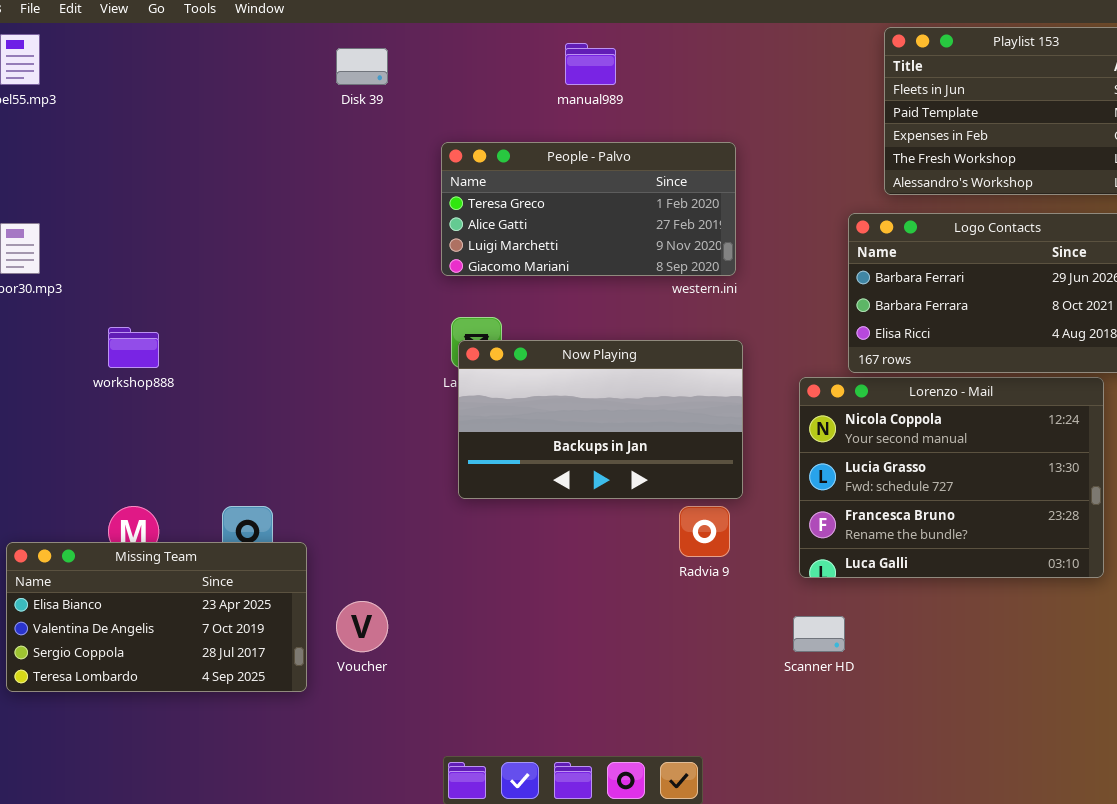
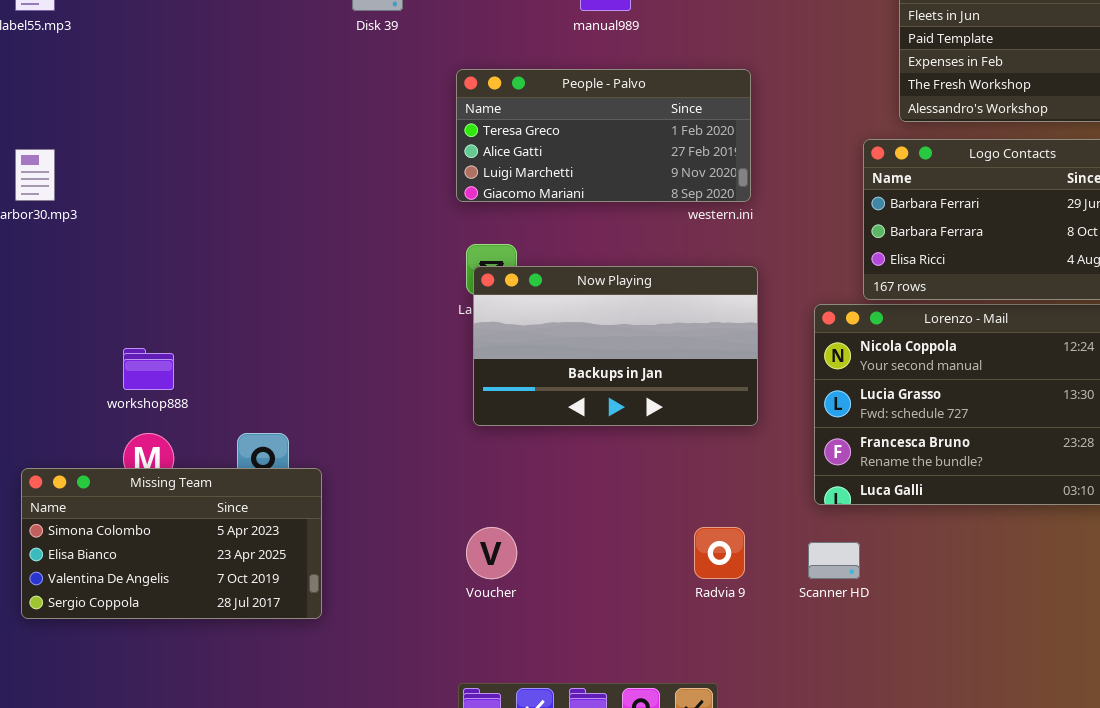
workshop888: [108,327,159,368] -> [123,348,174,390], moved
Radvia 9: [679,506,730,557] -> [694,527,745,579], moved
Missing Team: [6,542,307,692] -> [21,468,322,619], scrolled up 1 row
Voucher: [336,601,388,652] -> [466,527,517,579], moved

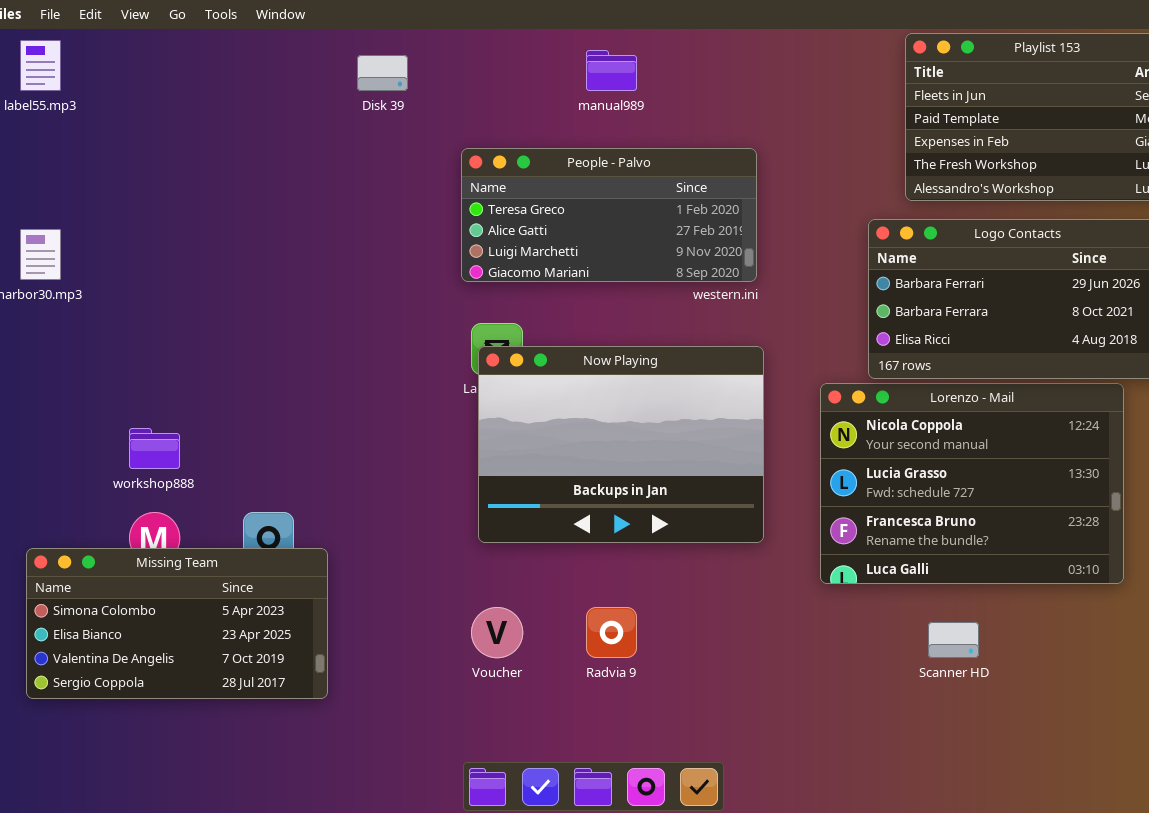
Now Playing: [473,266,758,426] -> [478,346,764,543], resized
Radvia 9: [694,527,745,579] -> [586,607,637,658], moved
Scanner HD: [808,542,860,579] -> [928,622,979,658], moved

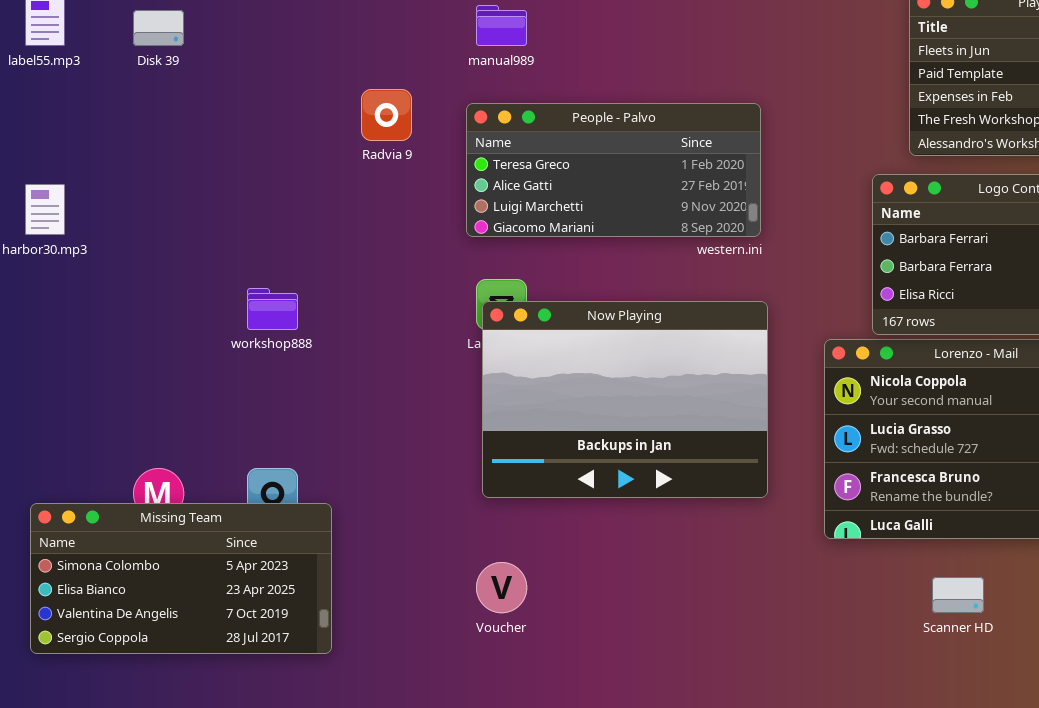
manual989: [586,50,637,91] -> [476,5,527,46], moved
Disk 39: [357,55,408,91] -> [133,10,184,46], moved
workshop888: [129,428,180,469] -> [247,288,298,330], moved
Radvia 9: [586,607,637,658] -> [361,89,412,141], moved

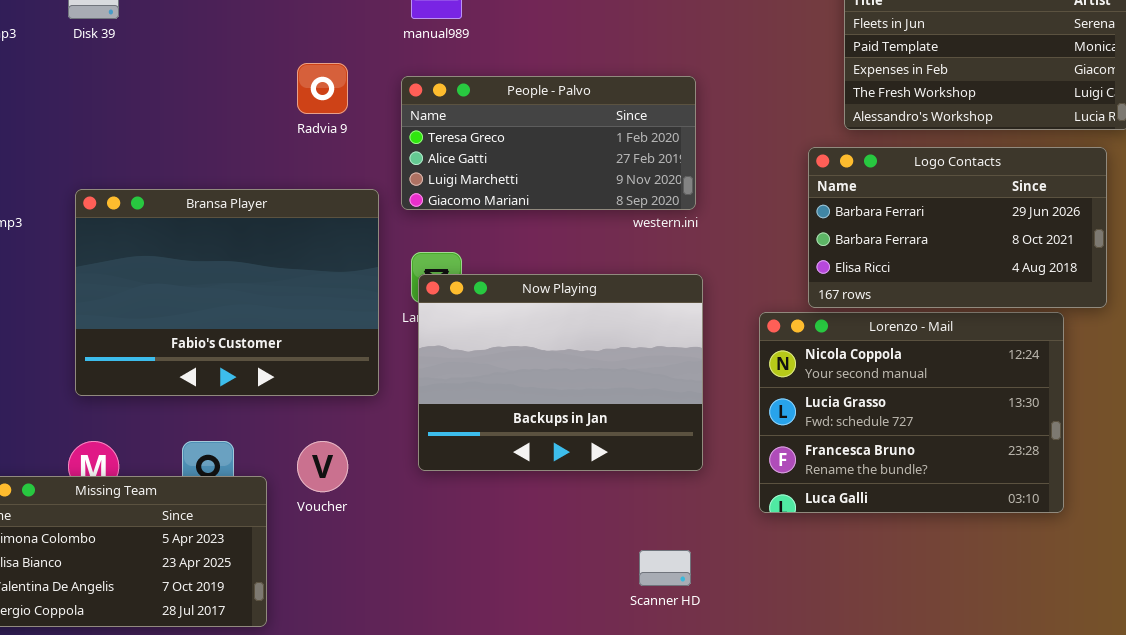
Bransa Player: none -> [75,189,379,396], opened
Voucher: [476,562,527,613] -> [297,441,348,492], moved
Scanner HD: [932,577,984,613] -> [639,550,691,586], moved

